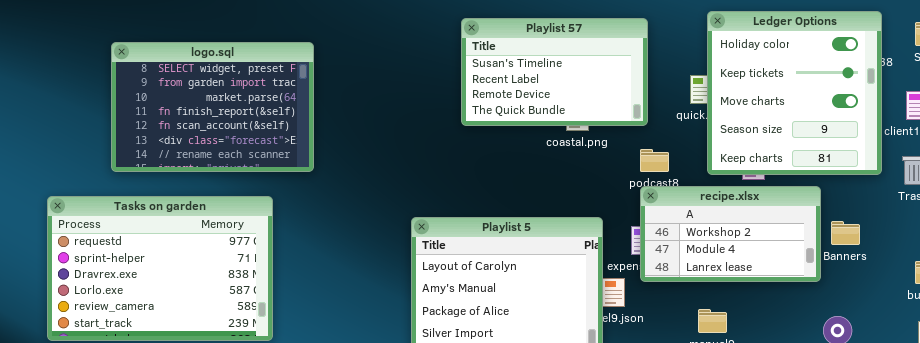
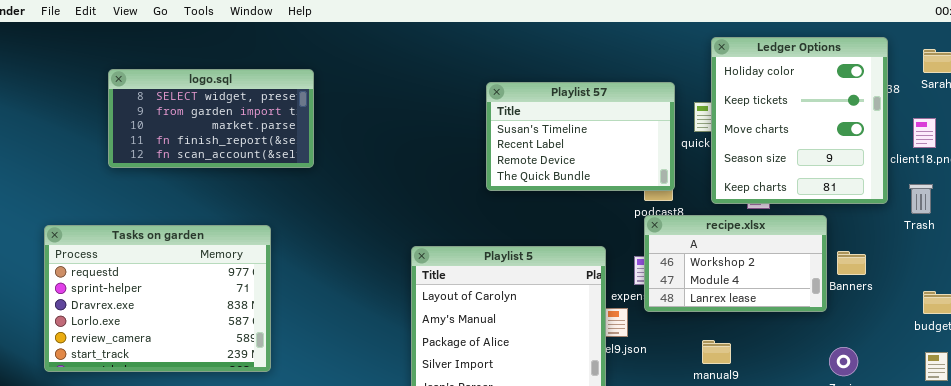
Playlist 57: [461,18,648,126] -> [486,82,675,191], moved
logo.sql: [111,42,314,172] -> [108,69,314,168], resized

